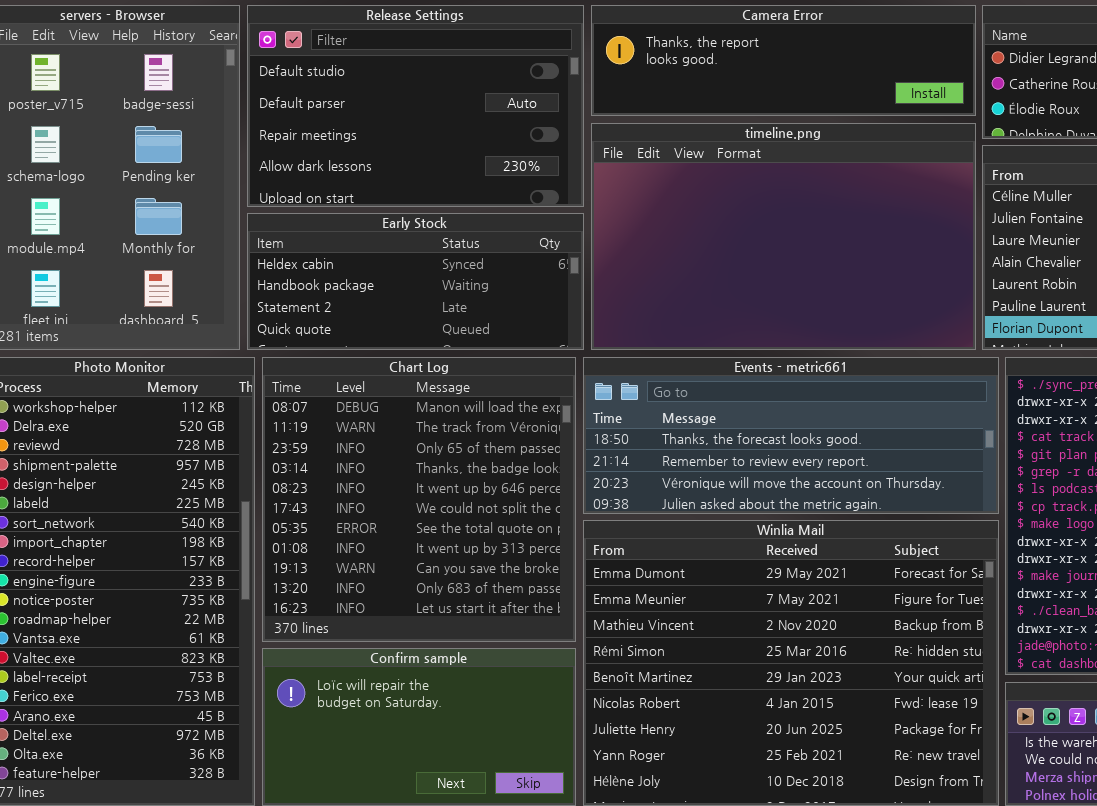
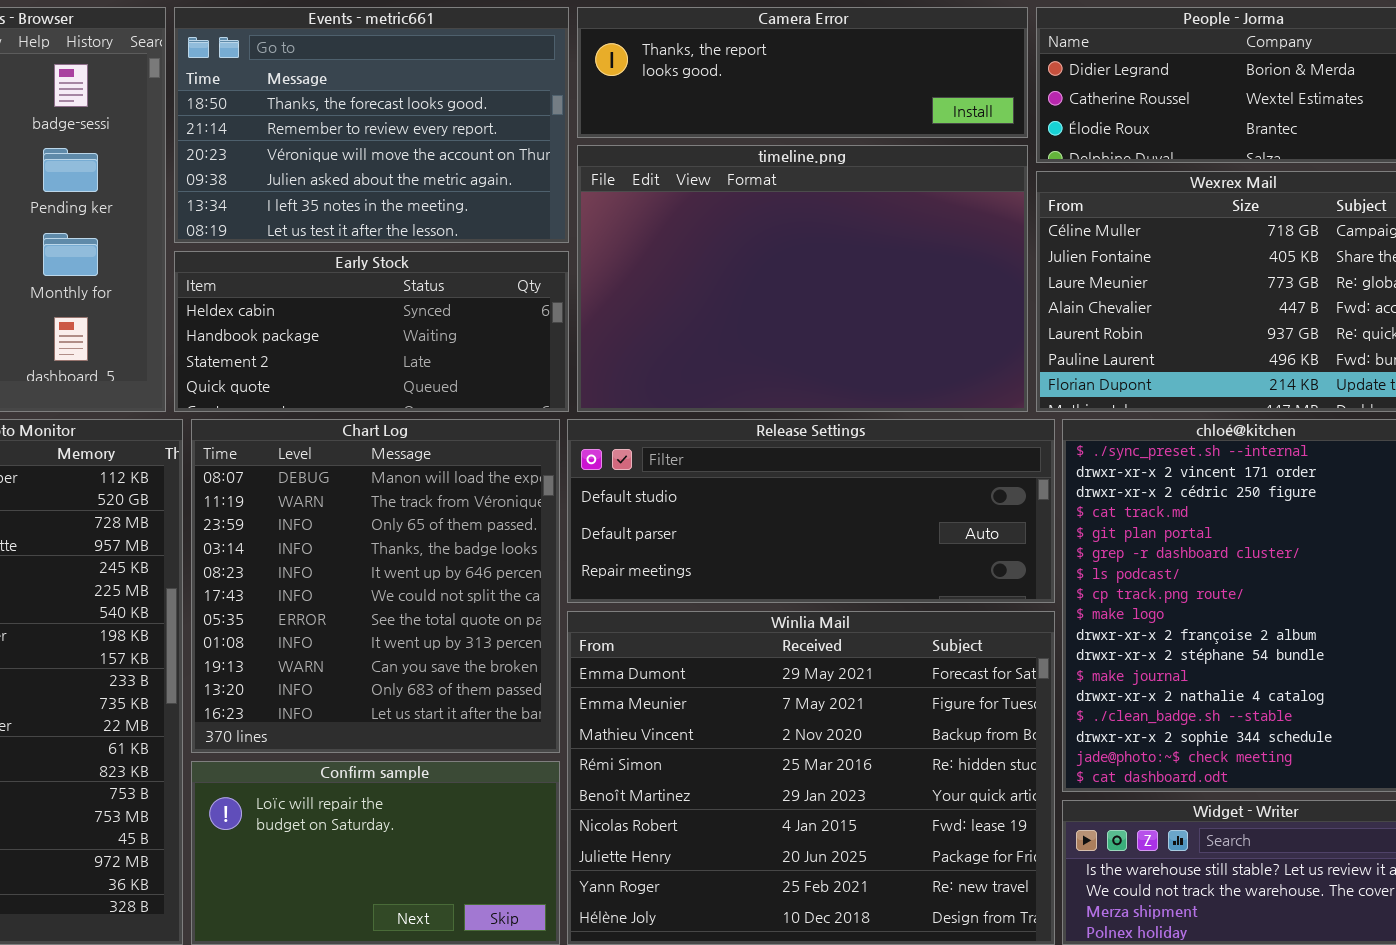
Release Settings: [247,5,584,207] -> [567,419,1055,603], moved, resized
Events - metric661: [583,357,999,514] -> [174,7,569,243], moved, resized

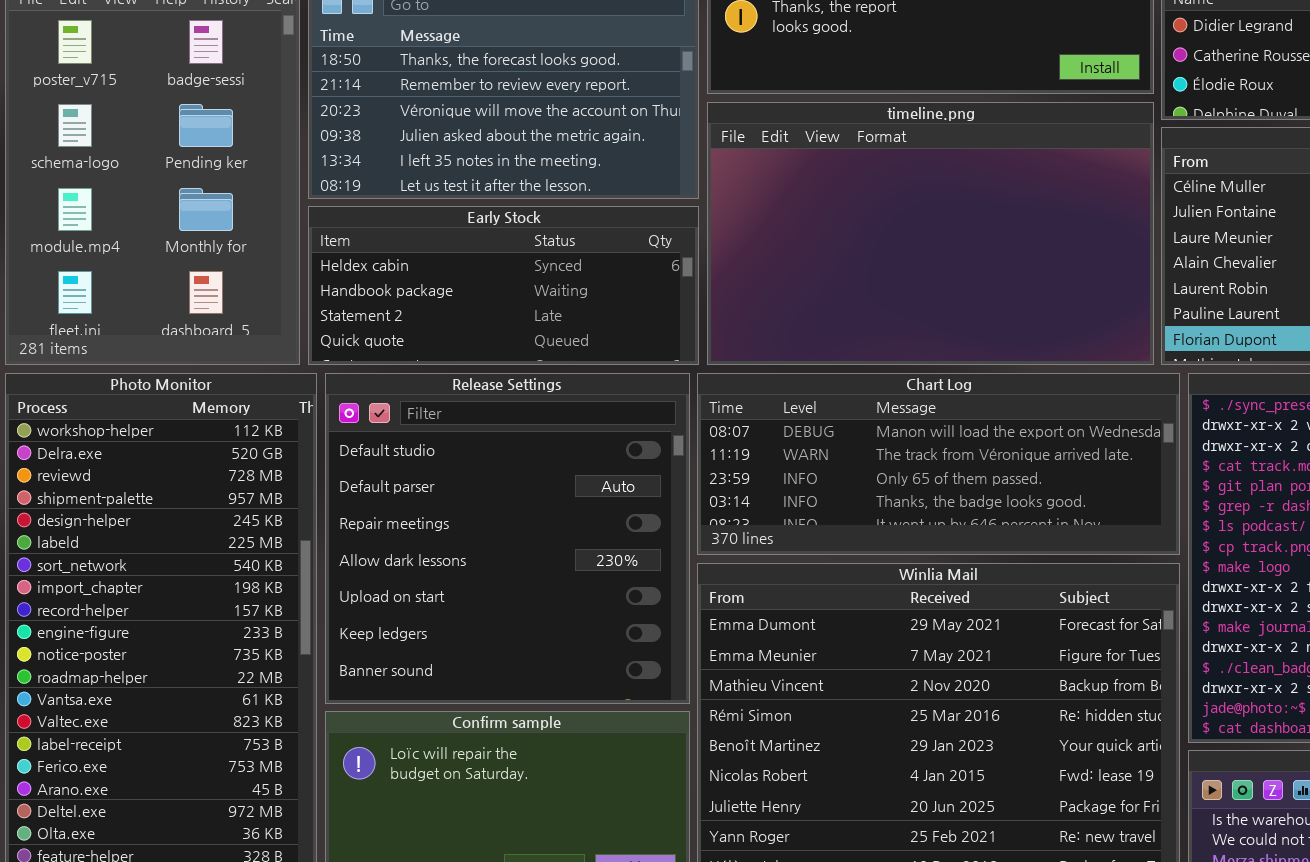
Chart Log: [191,419,560,753] -> [697,373,1180,555], moved, resized
Release Settings: [567,419,1055,603] -> [325,373,690,704], moved, resized

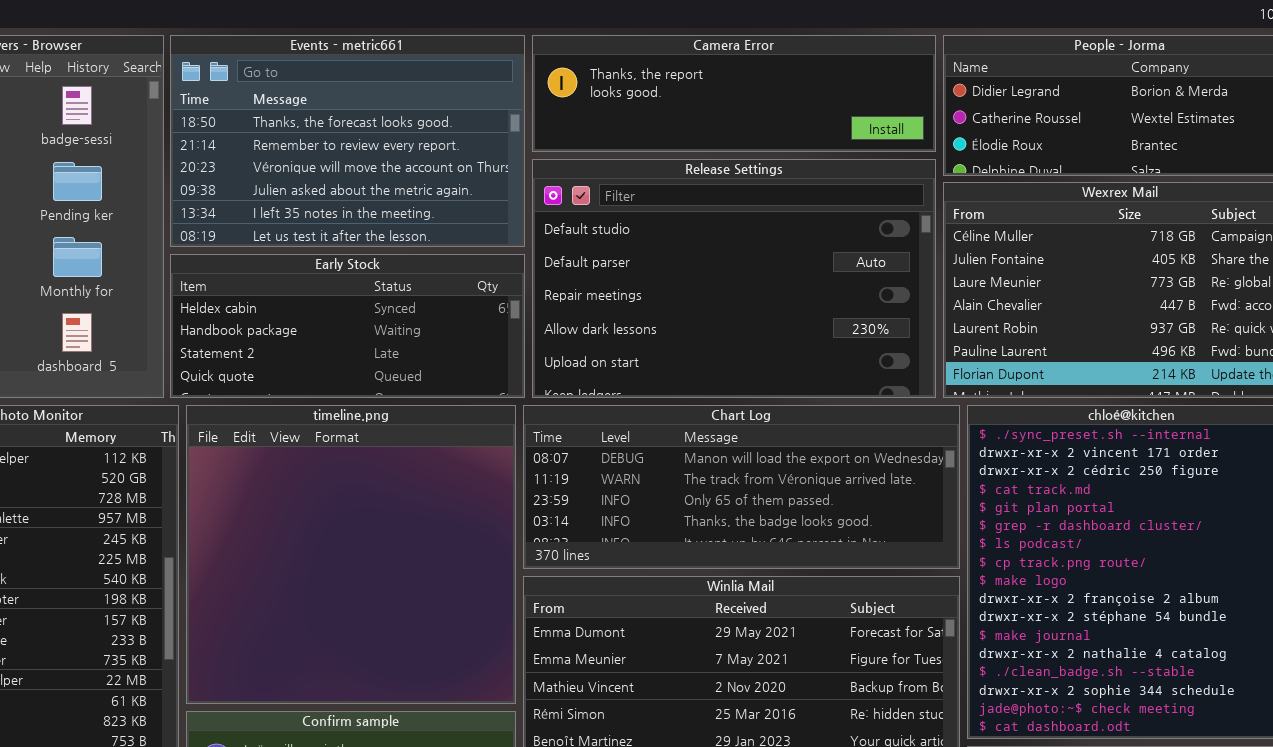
timeline.png: [707,102,1154,365] -> [186,405,516,704], moved, resized
Release Settings: [325,373,690,704] -> [532,159,936,398], moved, resized

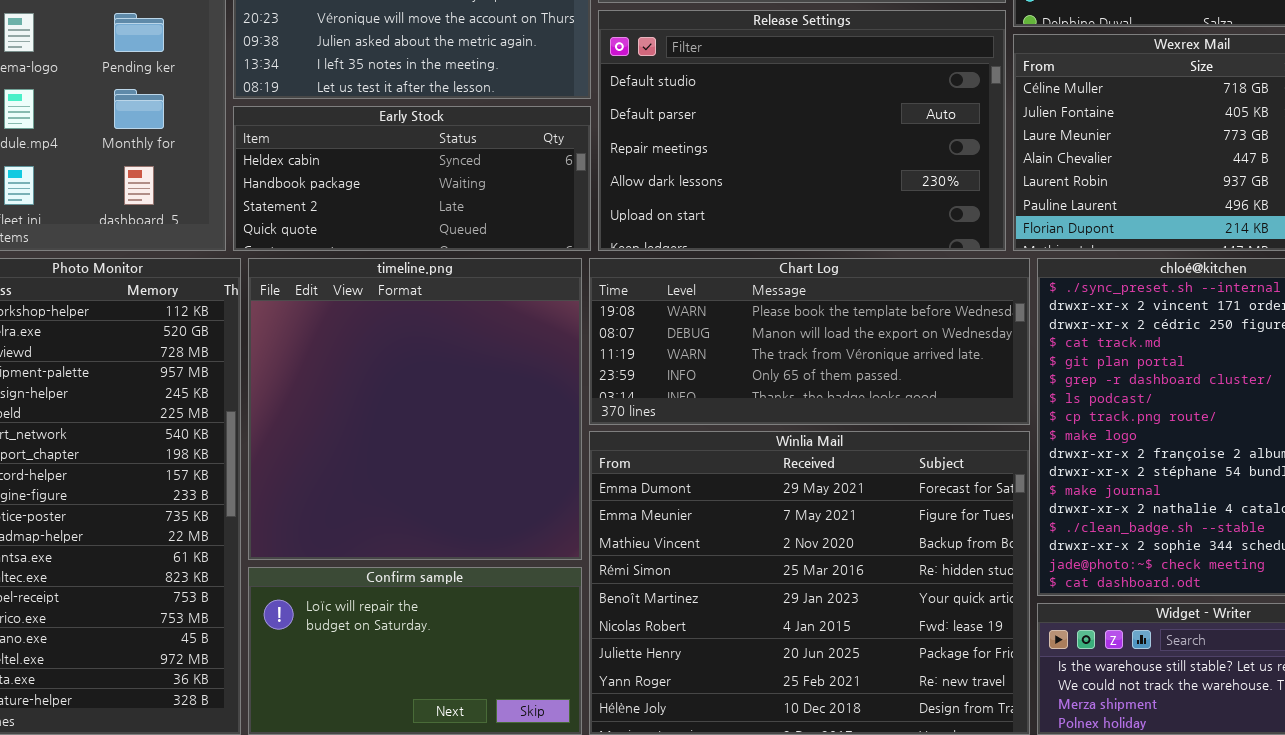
Chart Log: [523,405,960,569] -> [589,258,1030,425], scrolled up 1 row

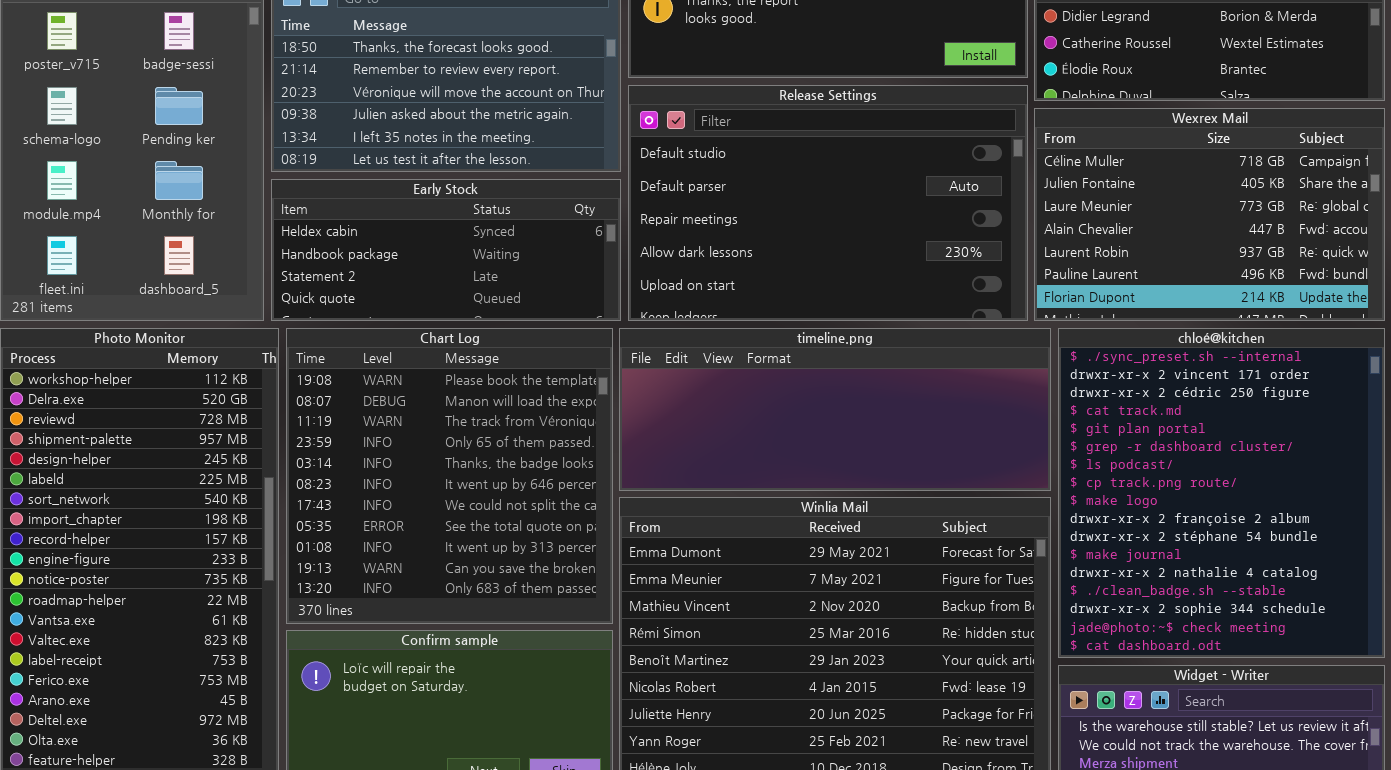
timeline.png: [248,258,582,560] -> [619,328,1051,491], moved, resized
Chart Log: [589,258,1030,425] -> [286,328,613,624], moved, resized

